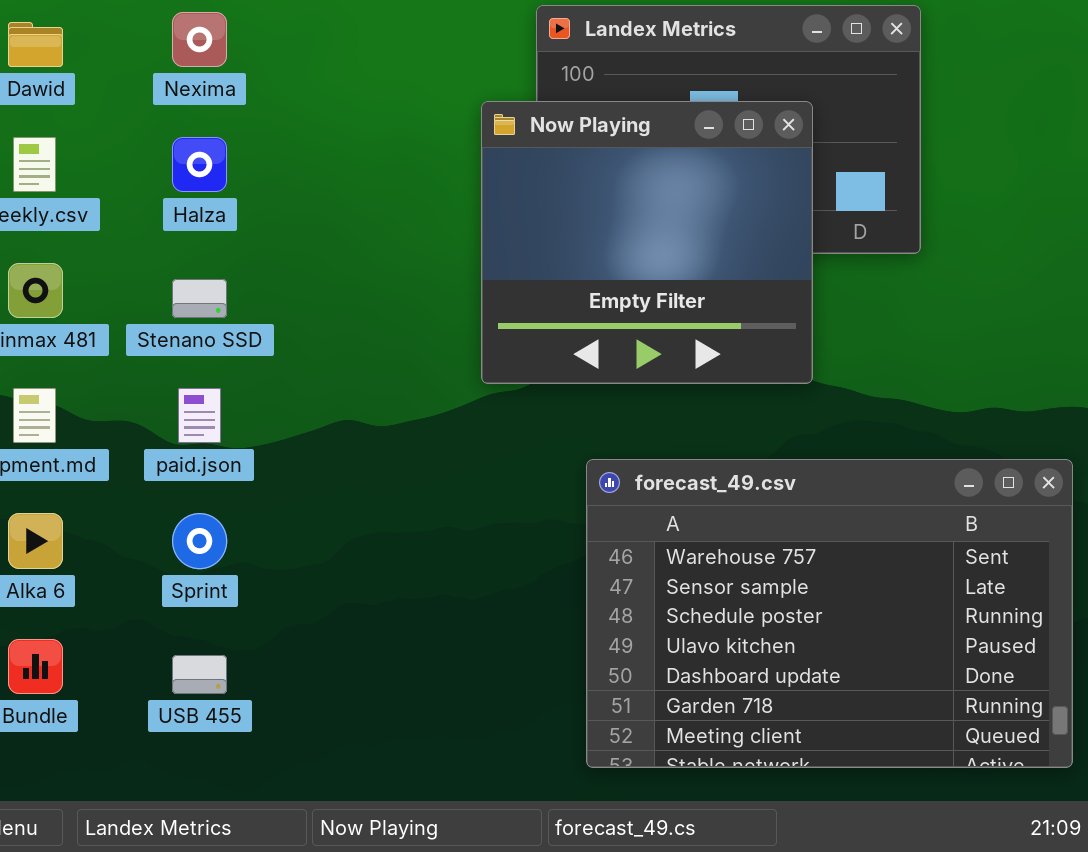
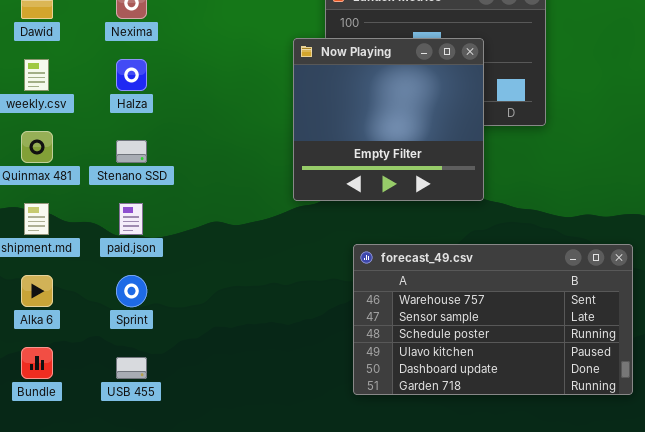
forecast_49.csv: [586,459,1073,768] -> [353,244,633,395], resized

